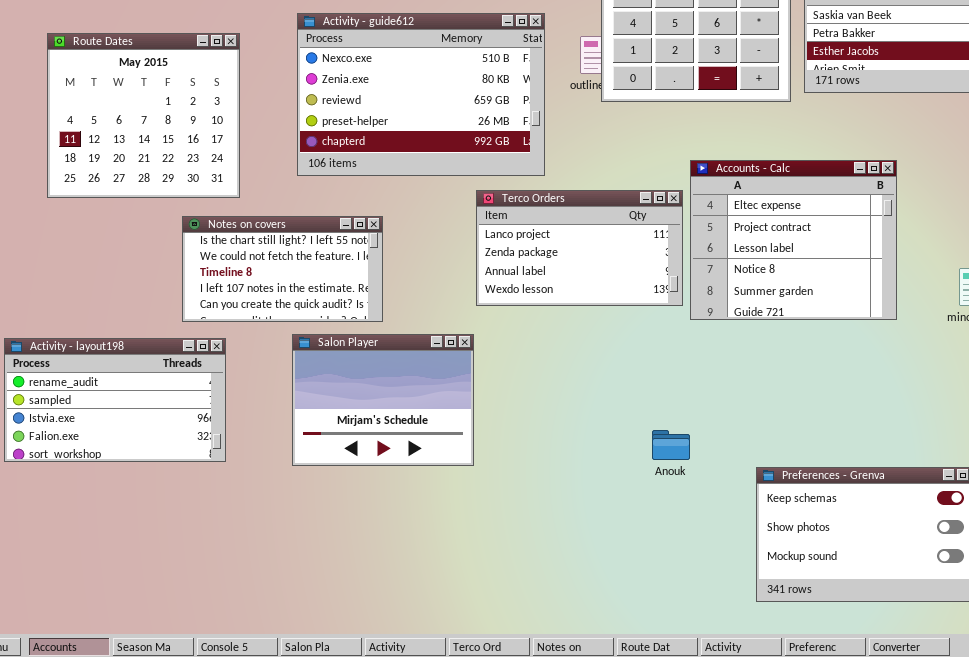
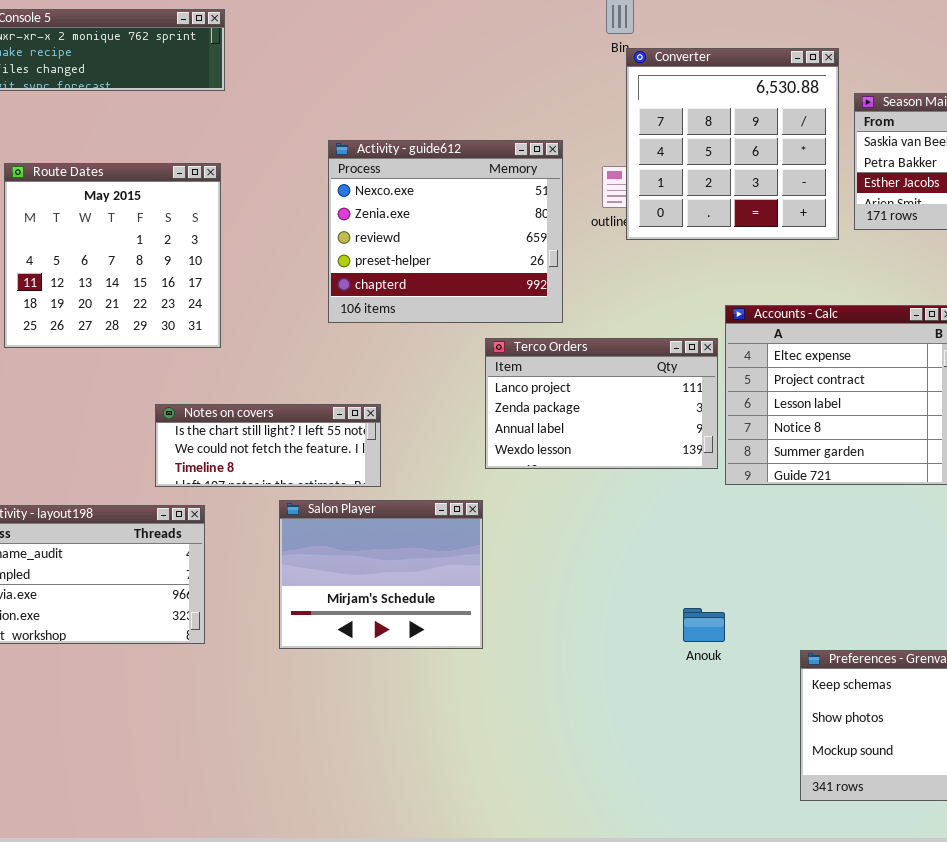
Activity - guide612: [297,13,545,176] -> [328,140,563,323], resized
Notes on covers: [182,216,383,322] -> [155,404,381,487], resized

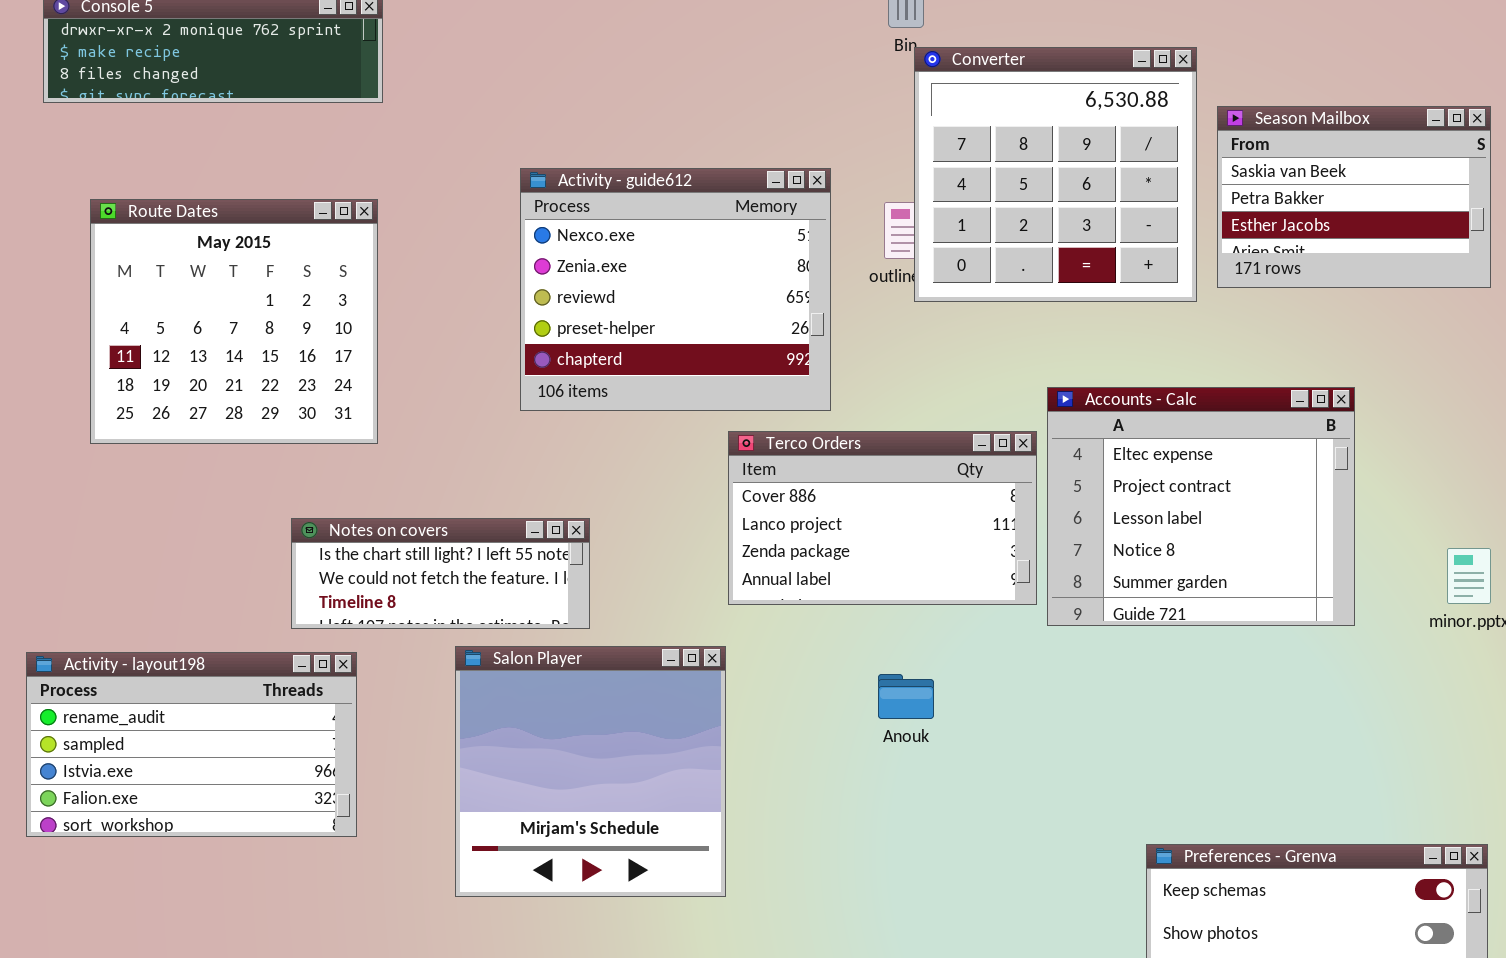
Terco Orders: [485,338,718,469] -> [728,431,1037,605], scrolled up 1 row
Salon Player: [279,500,483,649] -> [455,646,726,897], resized
Anouk: [683,608,725,642] -> [878,674,934,719], moved

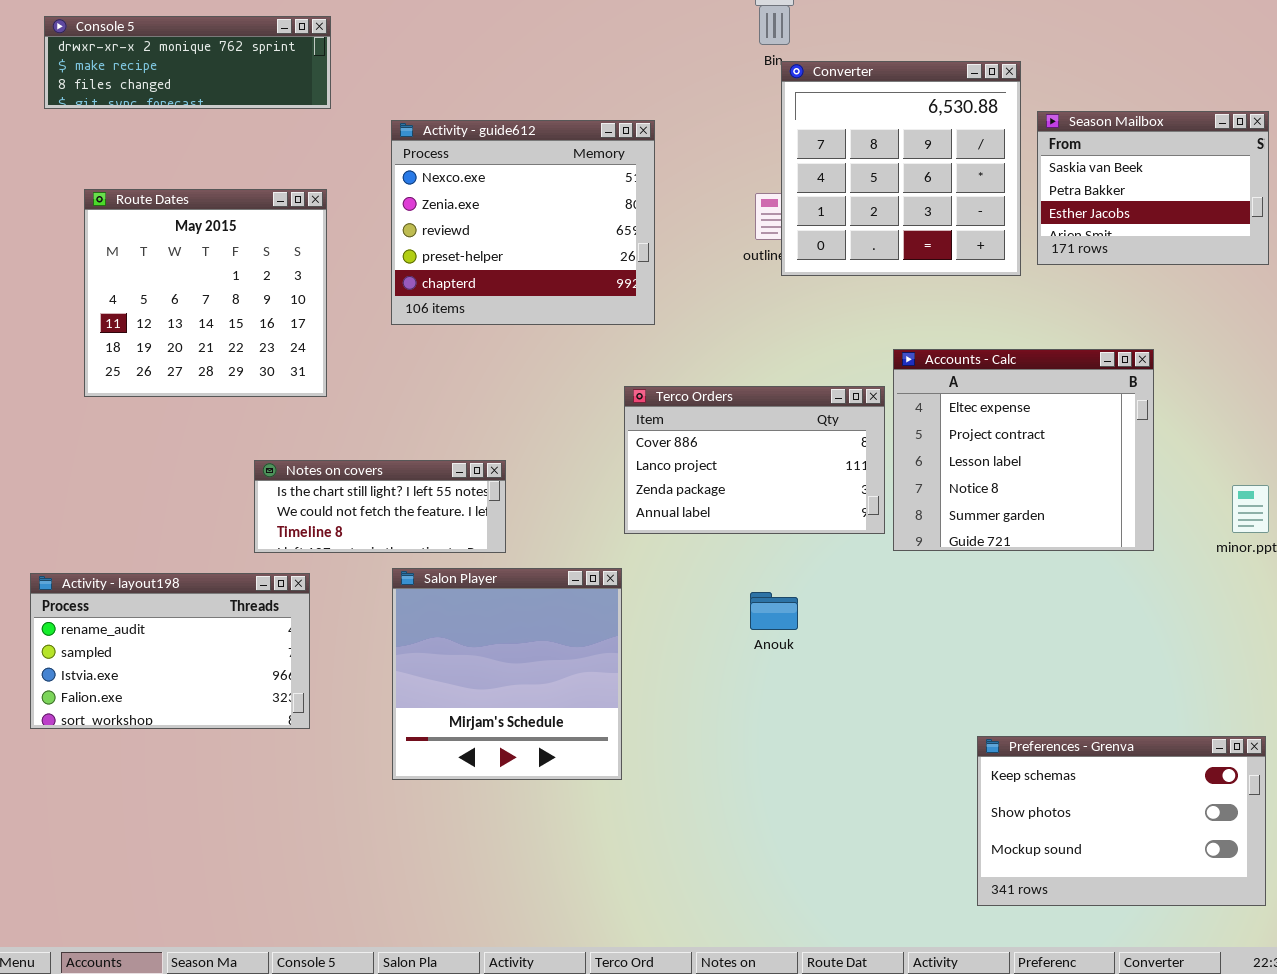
Activity - guide612: [520,168,831,411] -> [391,120,655,325], moved

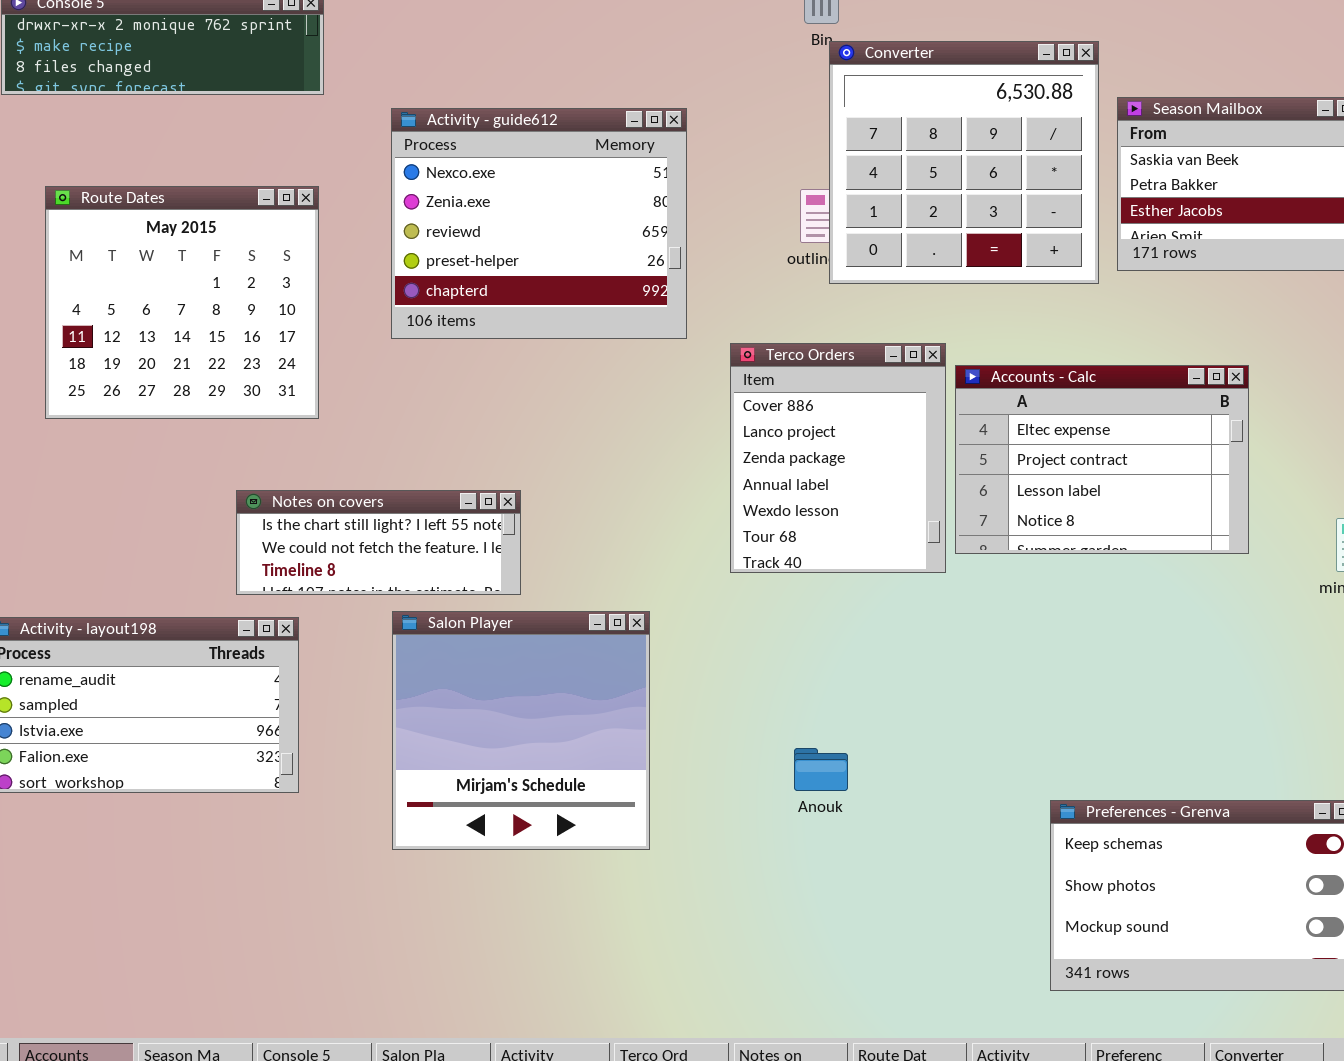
Accounts - Calc: [893,349,1154,551] -> [955,365,1249,554], resized
Terco Orders: [624,386,885,534] -> [730,343,946,573], resized
Anouk: [750,592,798,630] -> [794,748,848,791], moved

